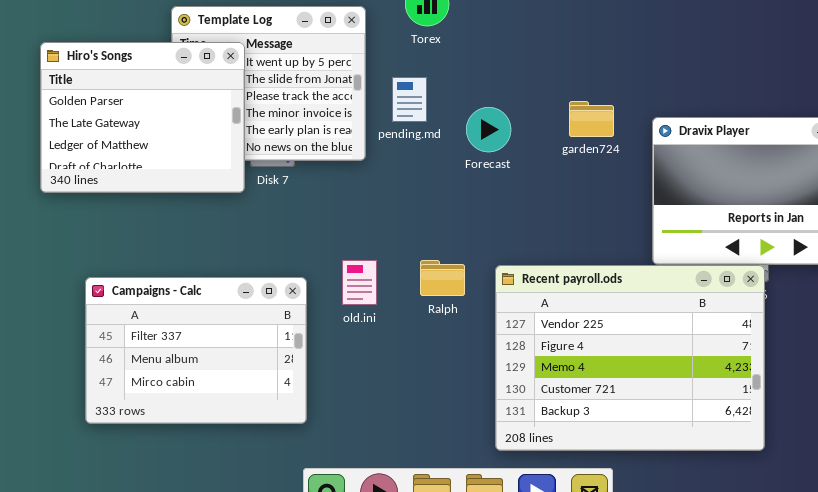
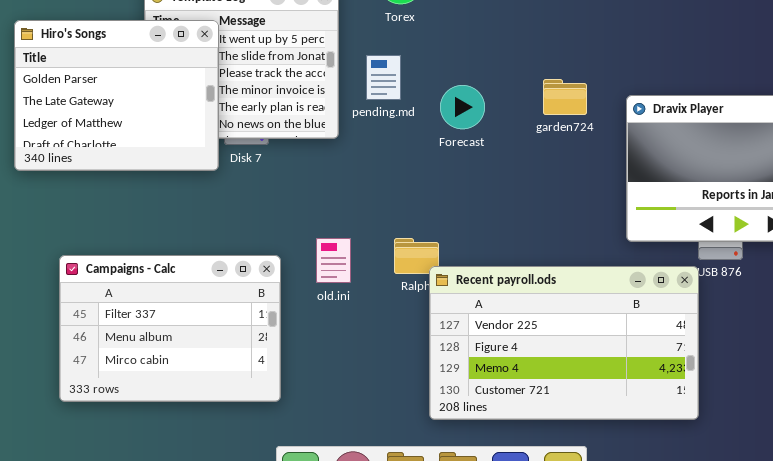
Recent payroll.ods: [495,265,765,451] -> [429,266,699,420], moved, resized

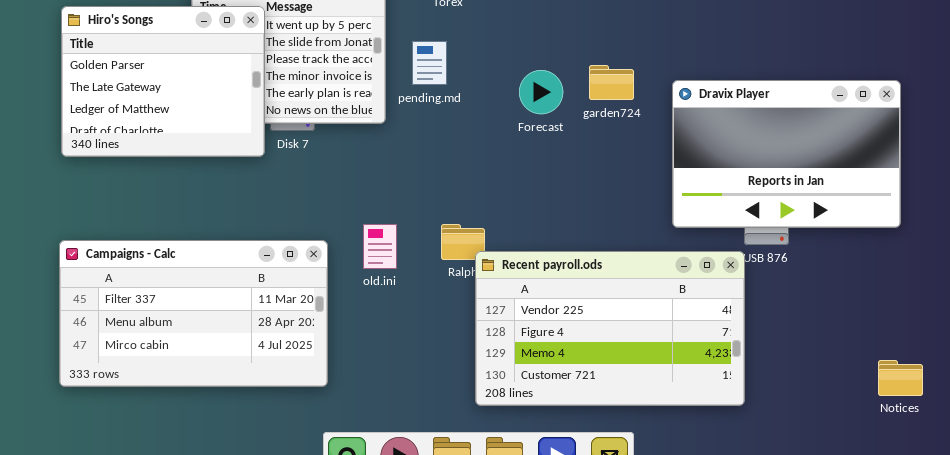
Forecast: [440,85,485,129] -> [519,70,563,114], moved
Campaigns - Calc: [59,255,281,402] -> [59,240,328,387], resized

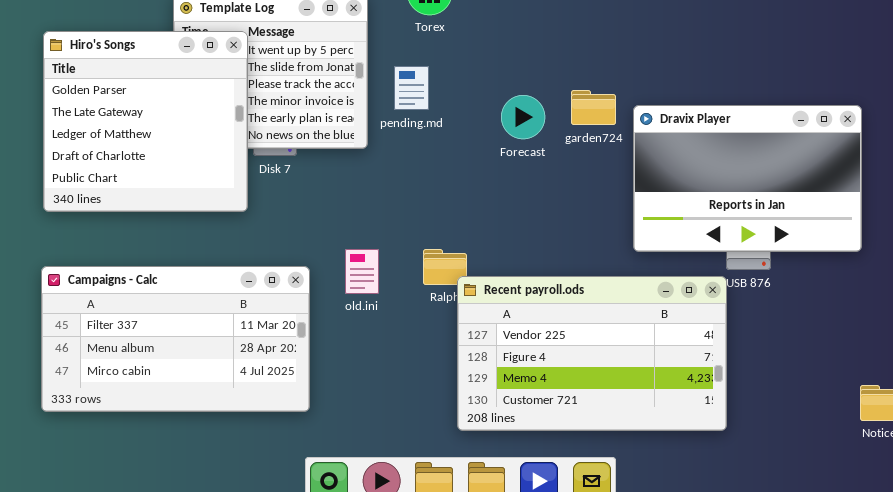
Hiro's Songs: [61,6,265,157] -> [43,31,248,212], resized
Dravix Player: [672,80,901,228] -> [633,105,862,252], moved

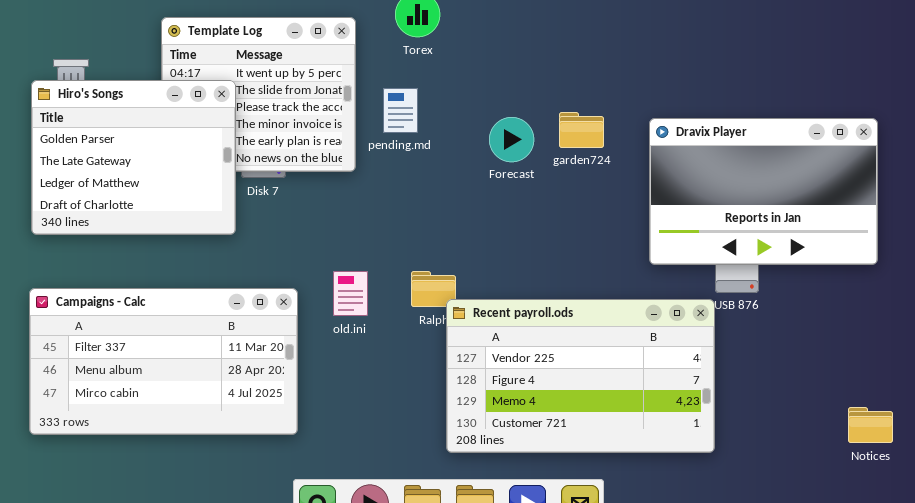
Hiro's Songs: [43,31,248,212] -> [31,80,236,235], resized
Dravix Player: [633,105,862,252] -> [649,118,878,265], moved

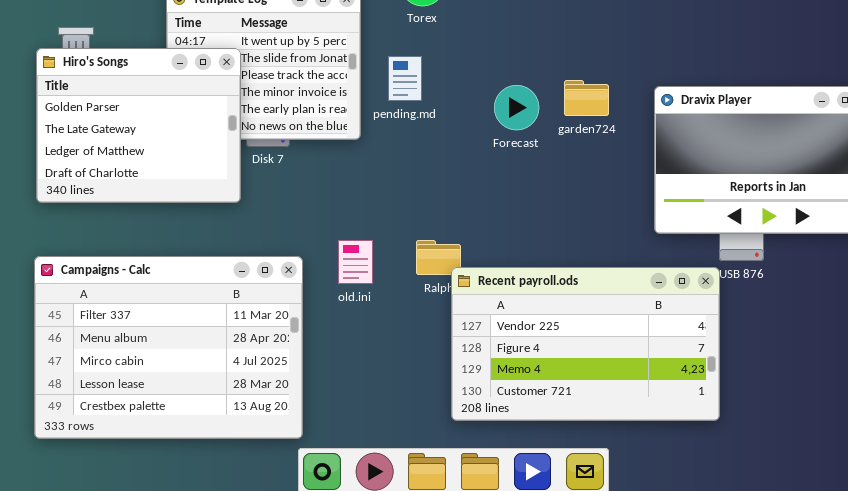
Campaigns - Calc: [29,288,298,435] -> [34,256,303,439], resized

